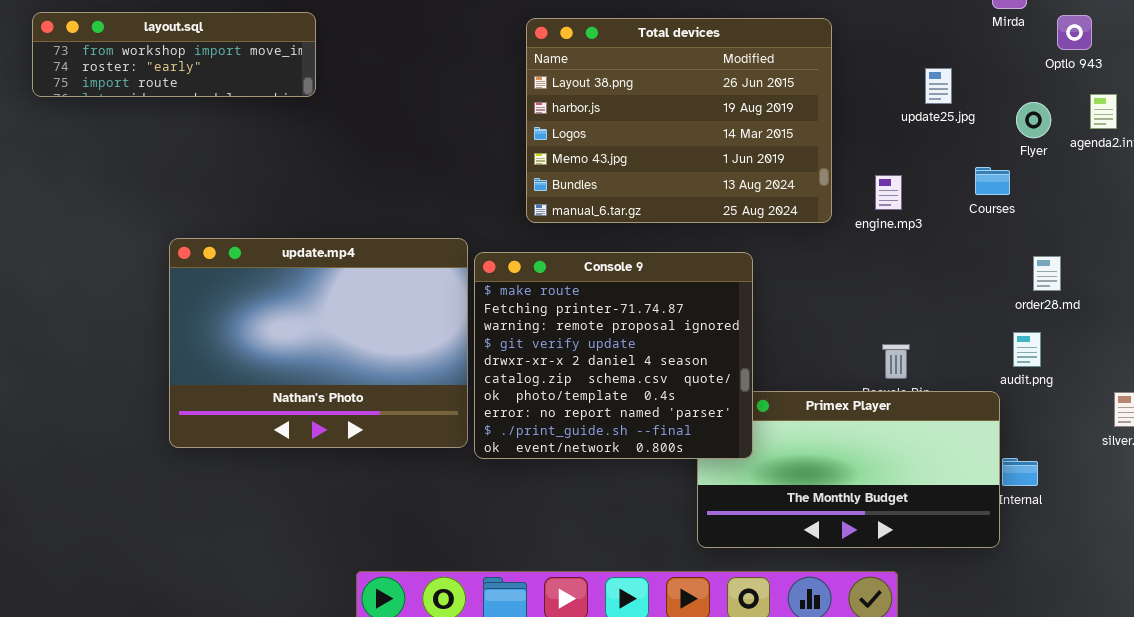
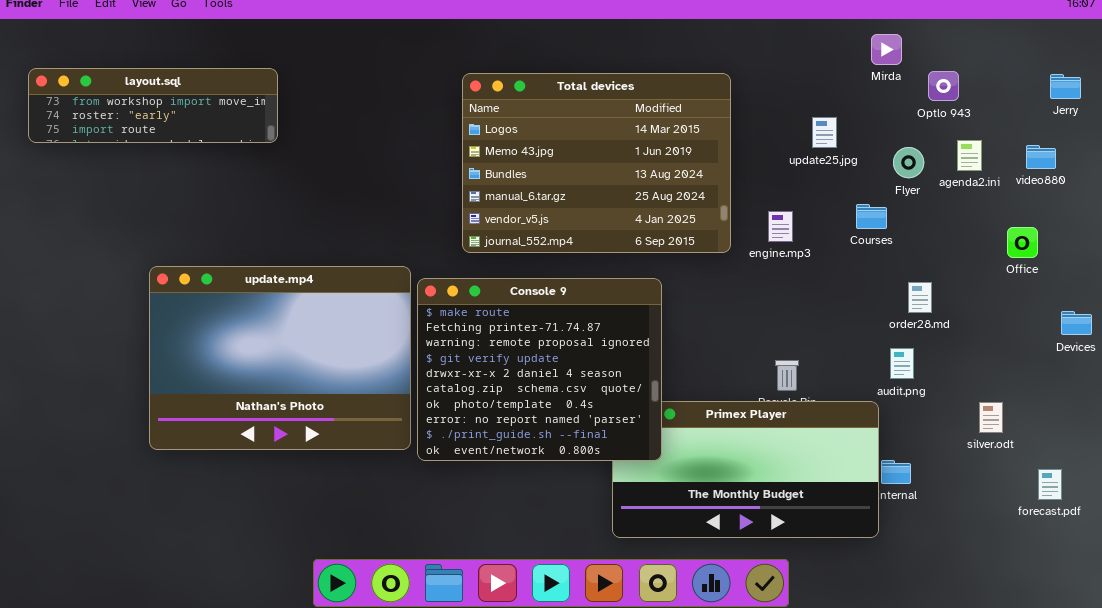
Total devices: [526,18,832,223] -> [462,73,731,253], scrolled down 2 rows

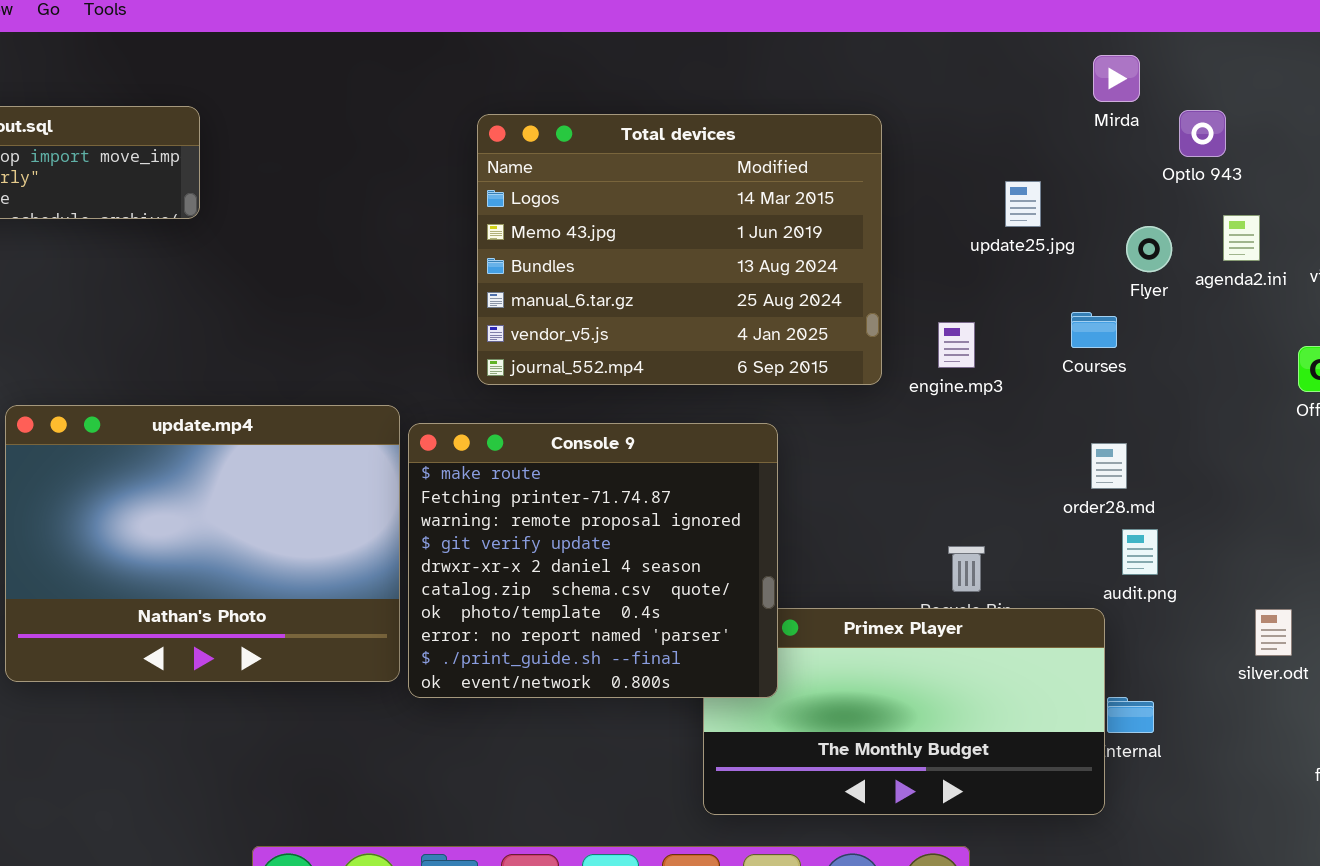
order28.md: [908,282,932,313] -> [1091,443,1127,489], moved

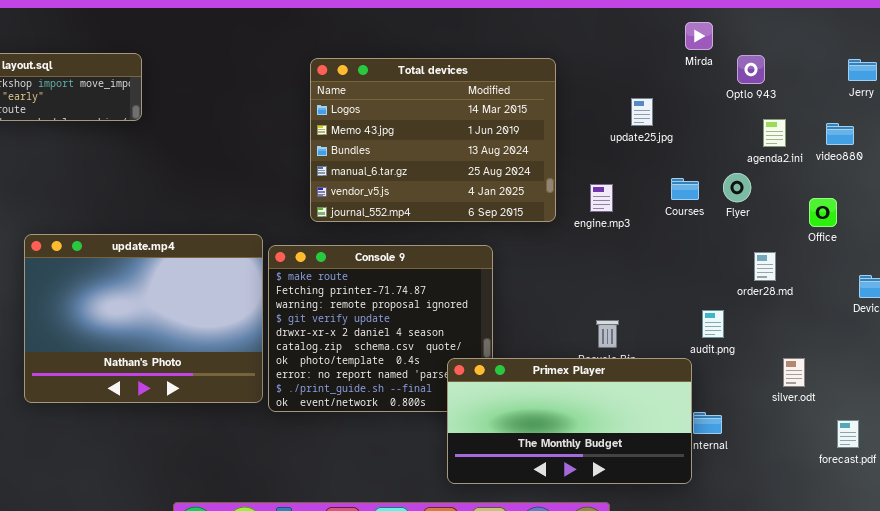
Flyer: [1126,226,1172,272] -> [723,173,751,202], moved
order28.md: [1091,443,1127,489] -> [754,252,776,281], moved
Primex Player: [703,608,1105,815] -> [447,358,692,484], raised

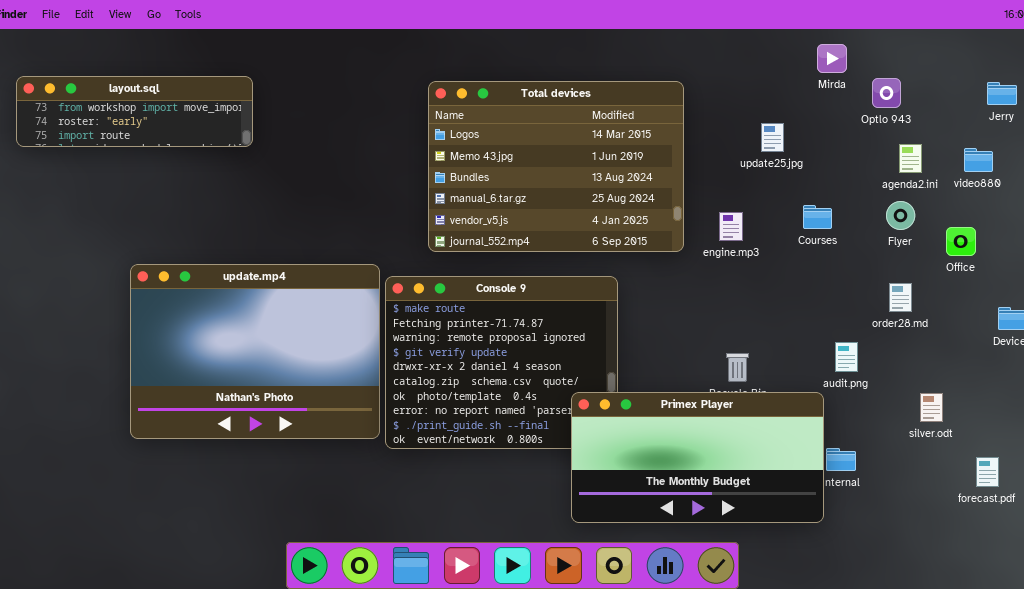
Flyer: [723,173,751,202] -> [886,201,915,230], moved

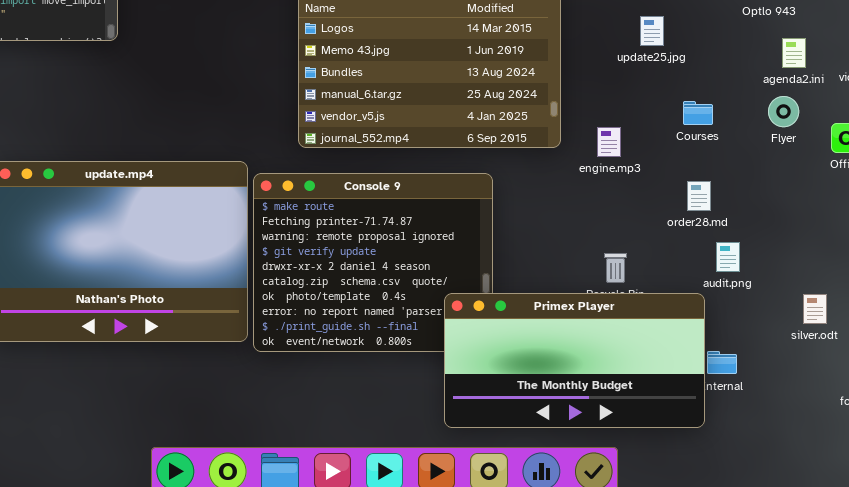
engine.mp3: [719,212,743,241] -> [597,127,621,157], moved
order28.md: [889,283,912,312] -> [687,181,711,211], moved

